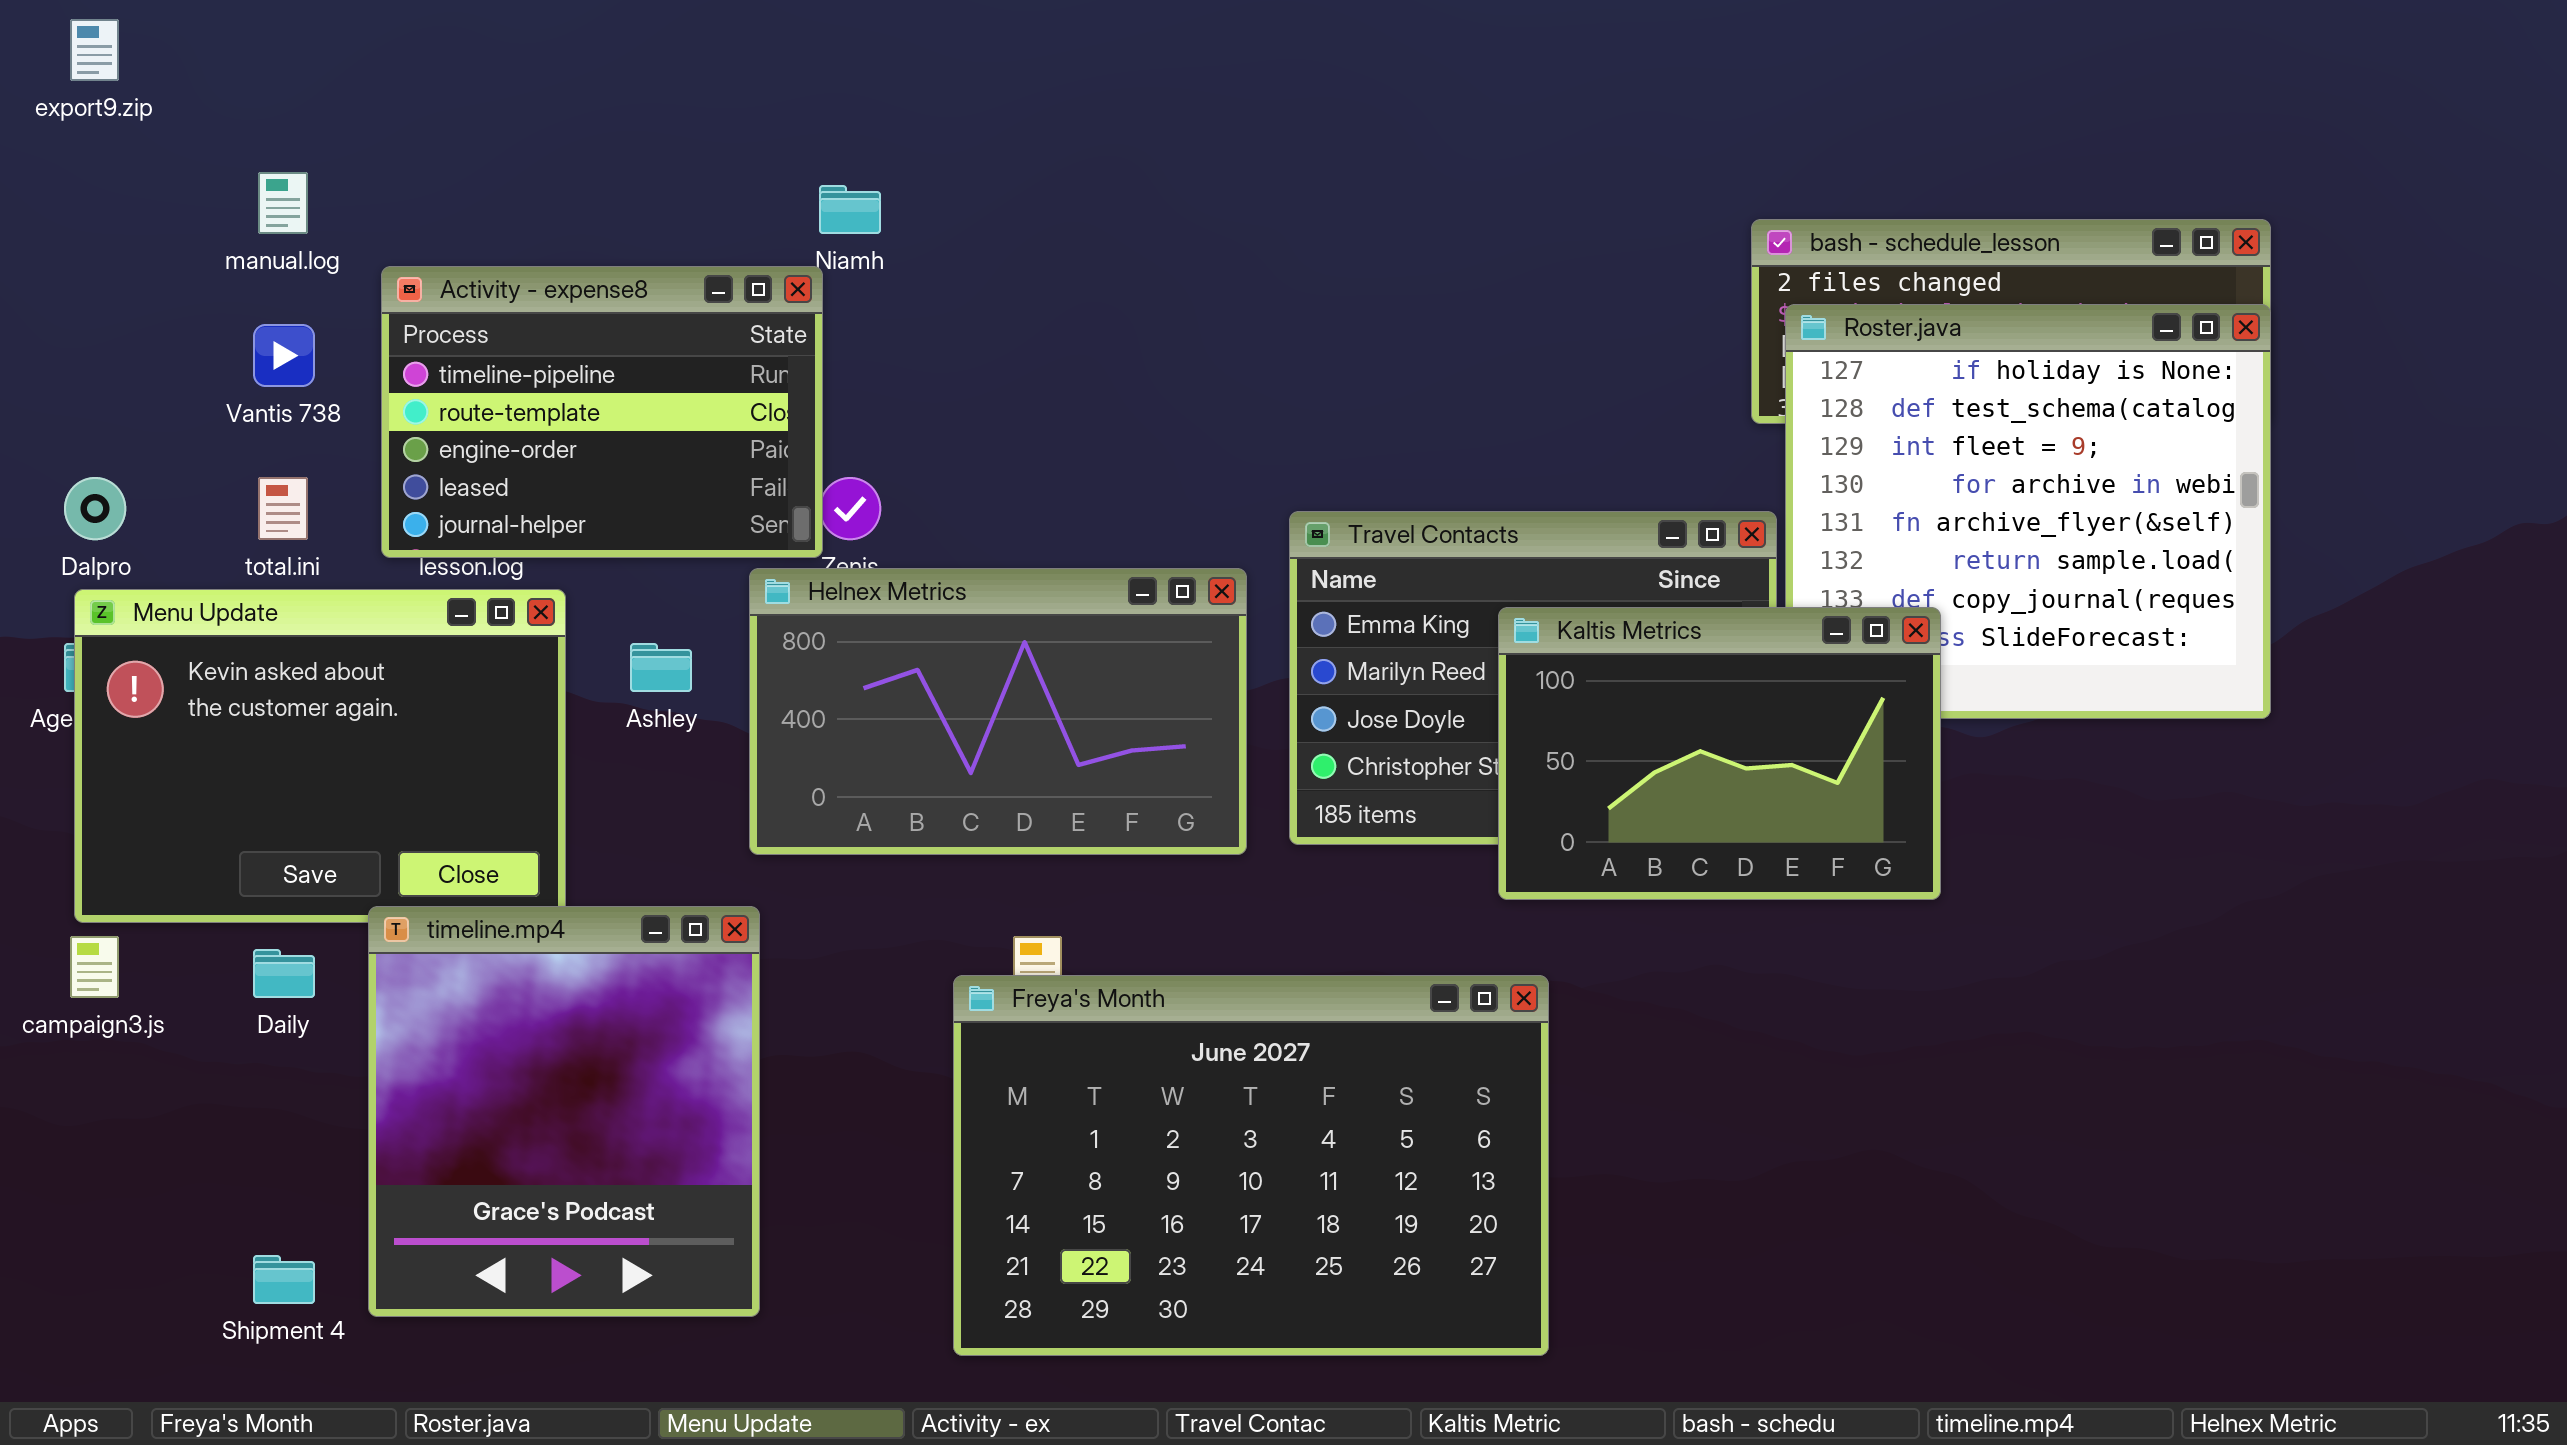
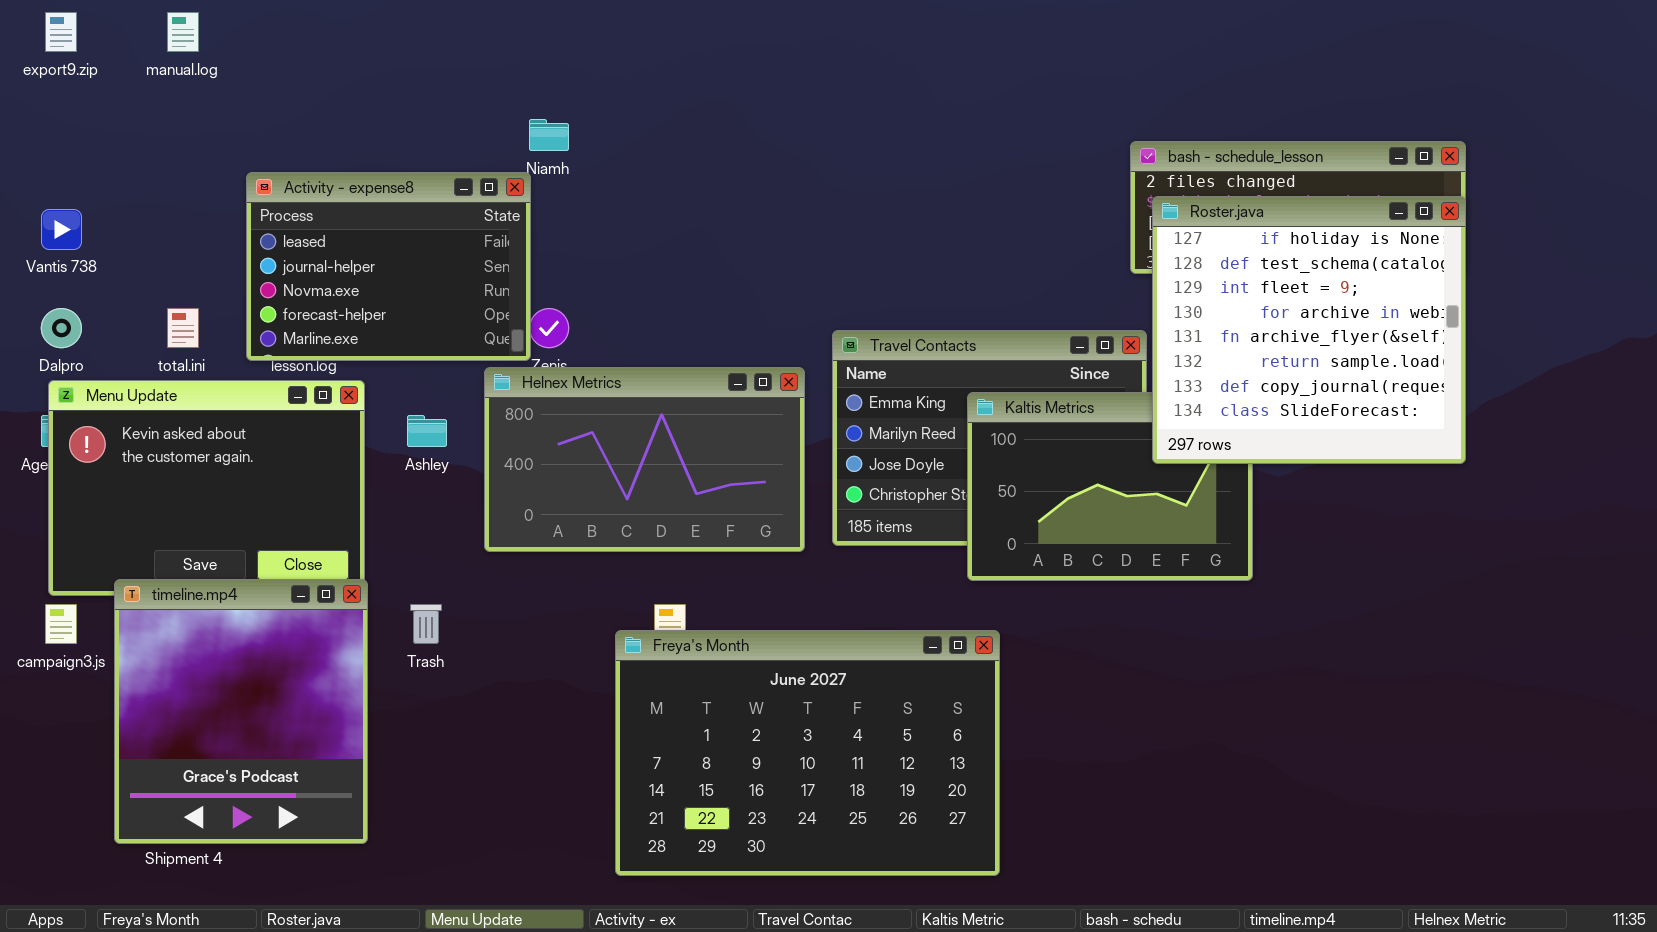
manual.log: [258,172,308,234] -> [167,12,199,52], moved
Activity - expense8: [381,266,823,558] -> [246,172,531,361], scrolled down 3 rows
Roster.java: [1785,304,2271,719] -> [1152,196,1466,464], raised
Vantis 738: [253,324,315,387] -> [41,209,82,250], moved
timeline.mp4: [368,906,760,1317] -> [114,579,368,844], moved

